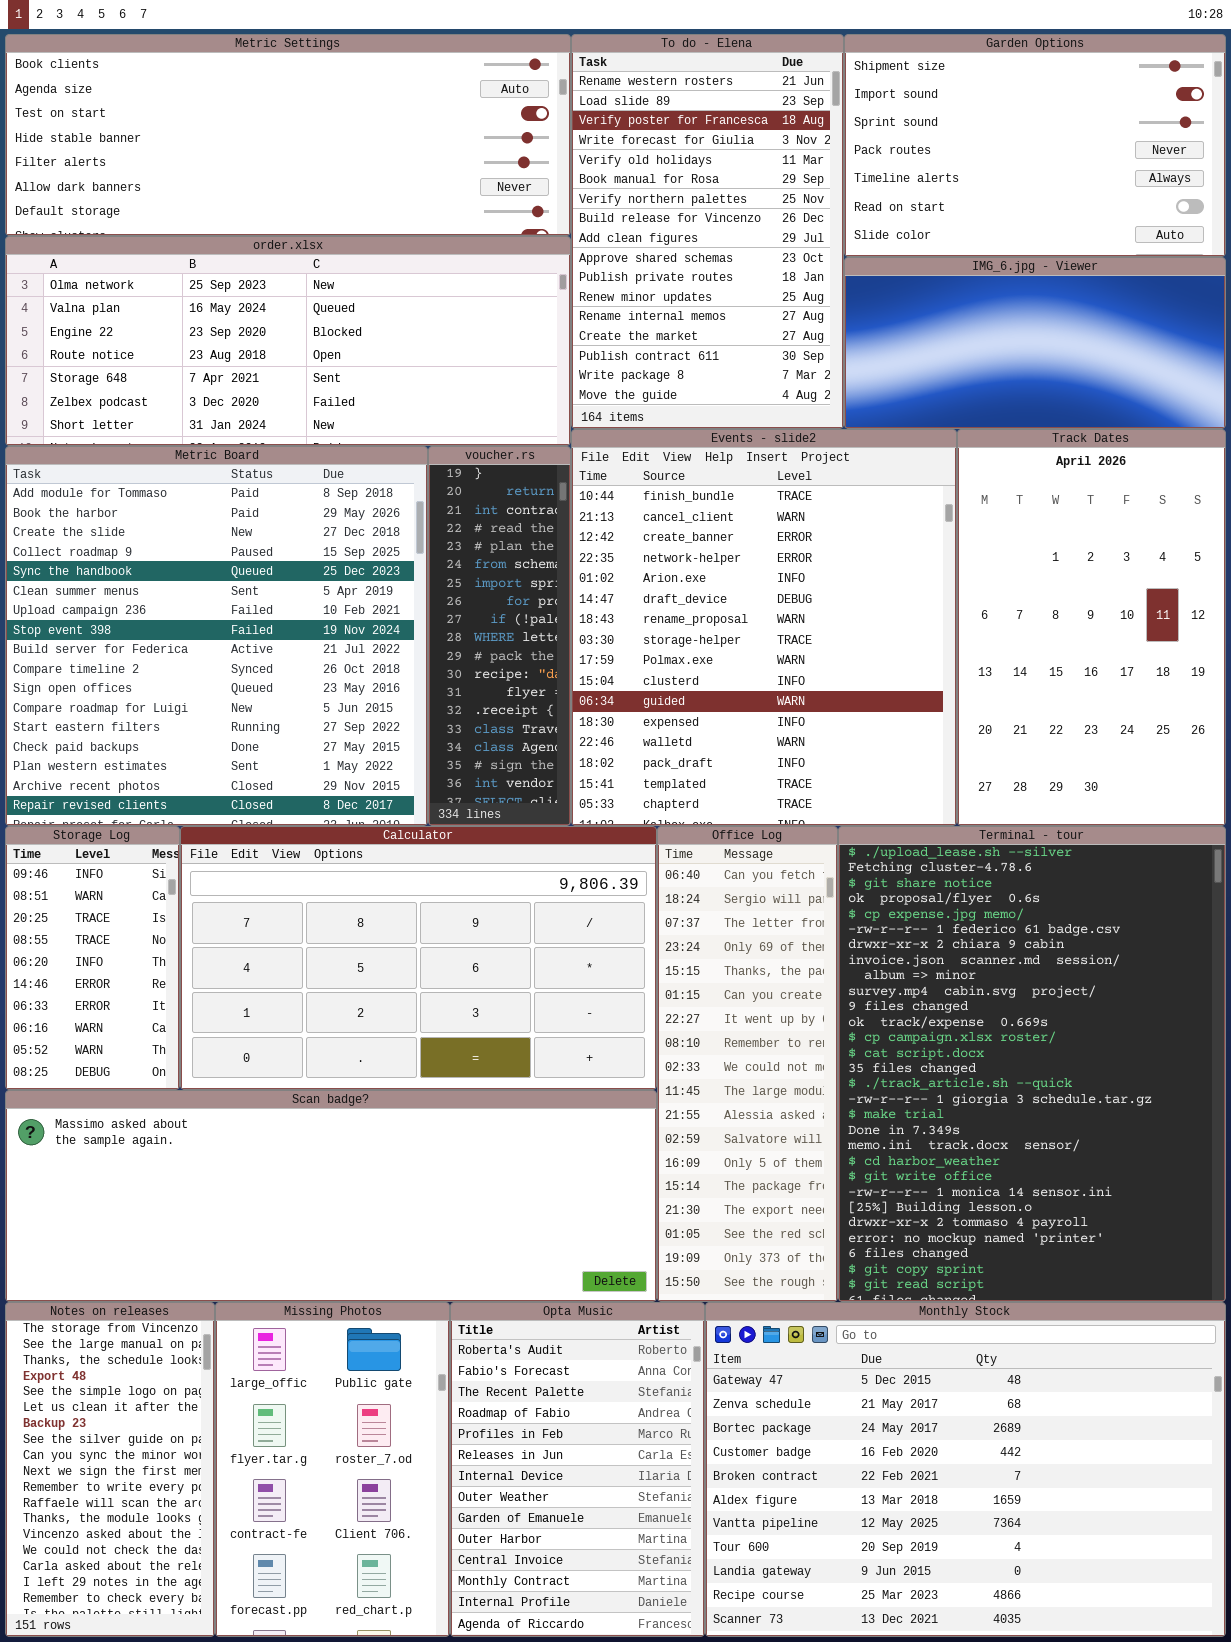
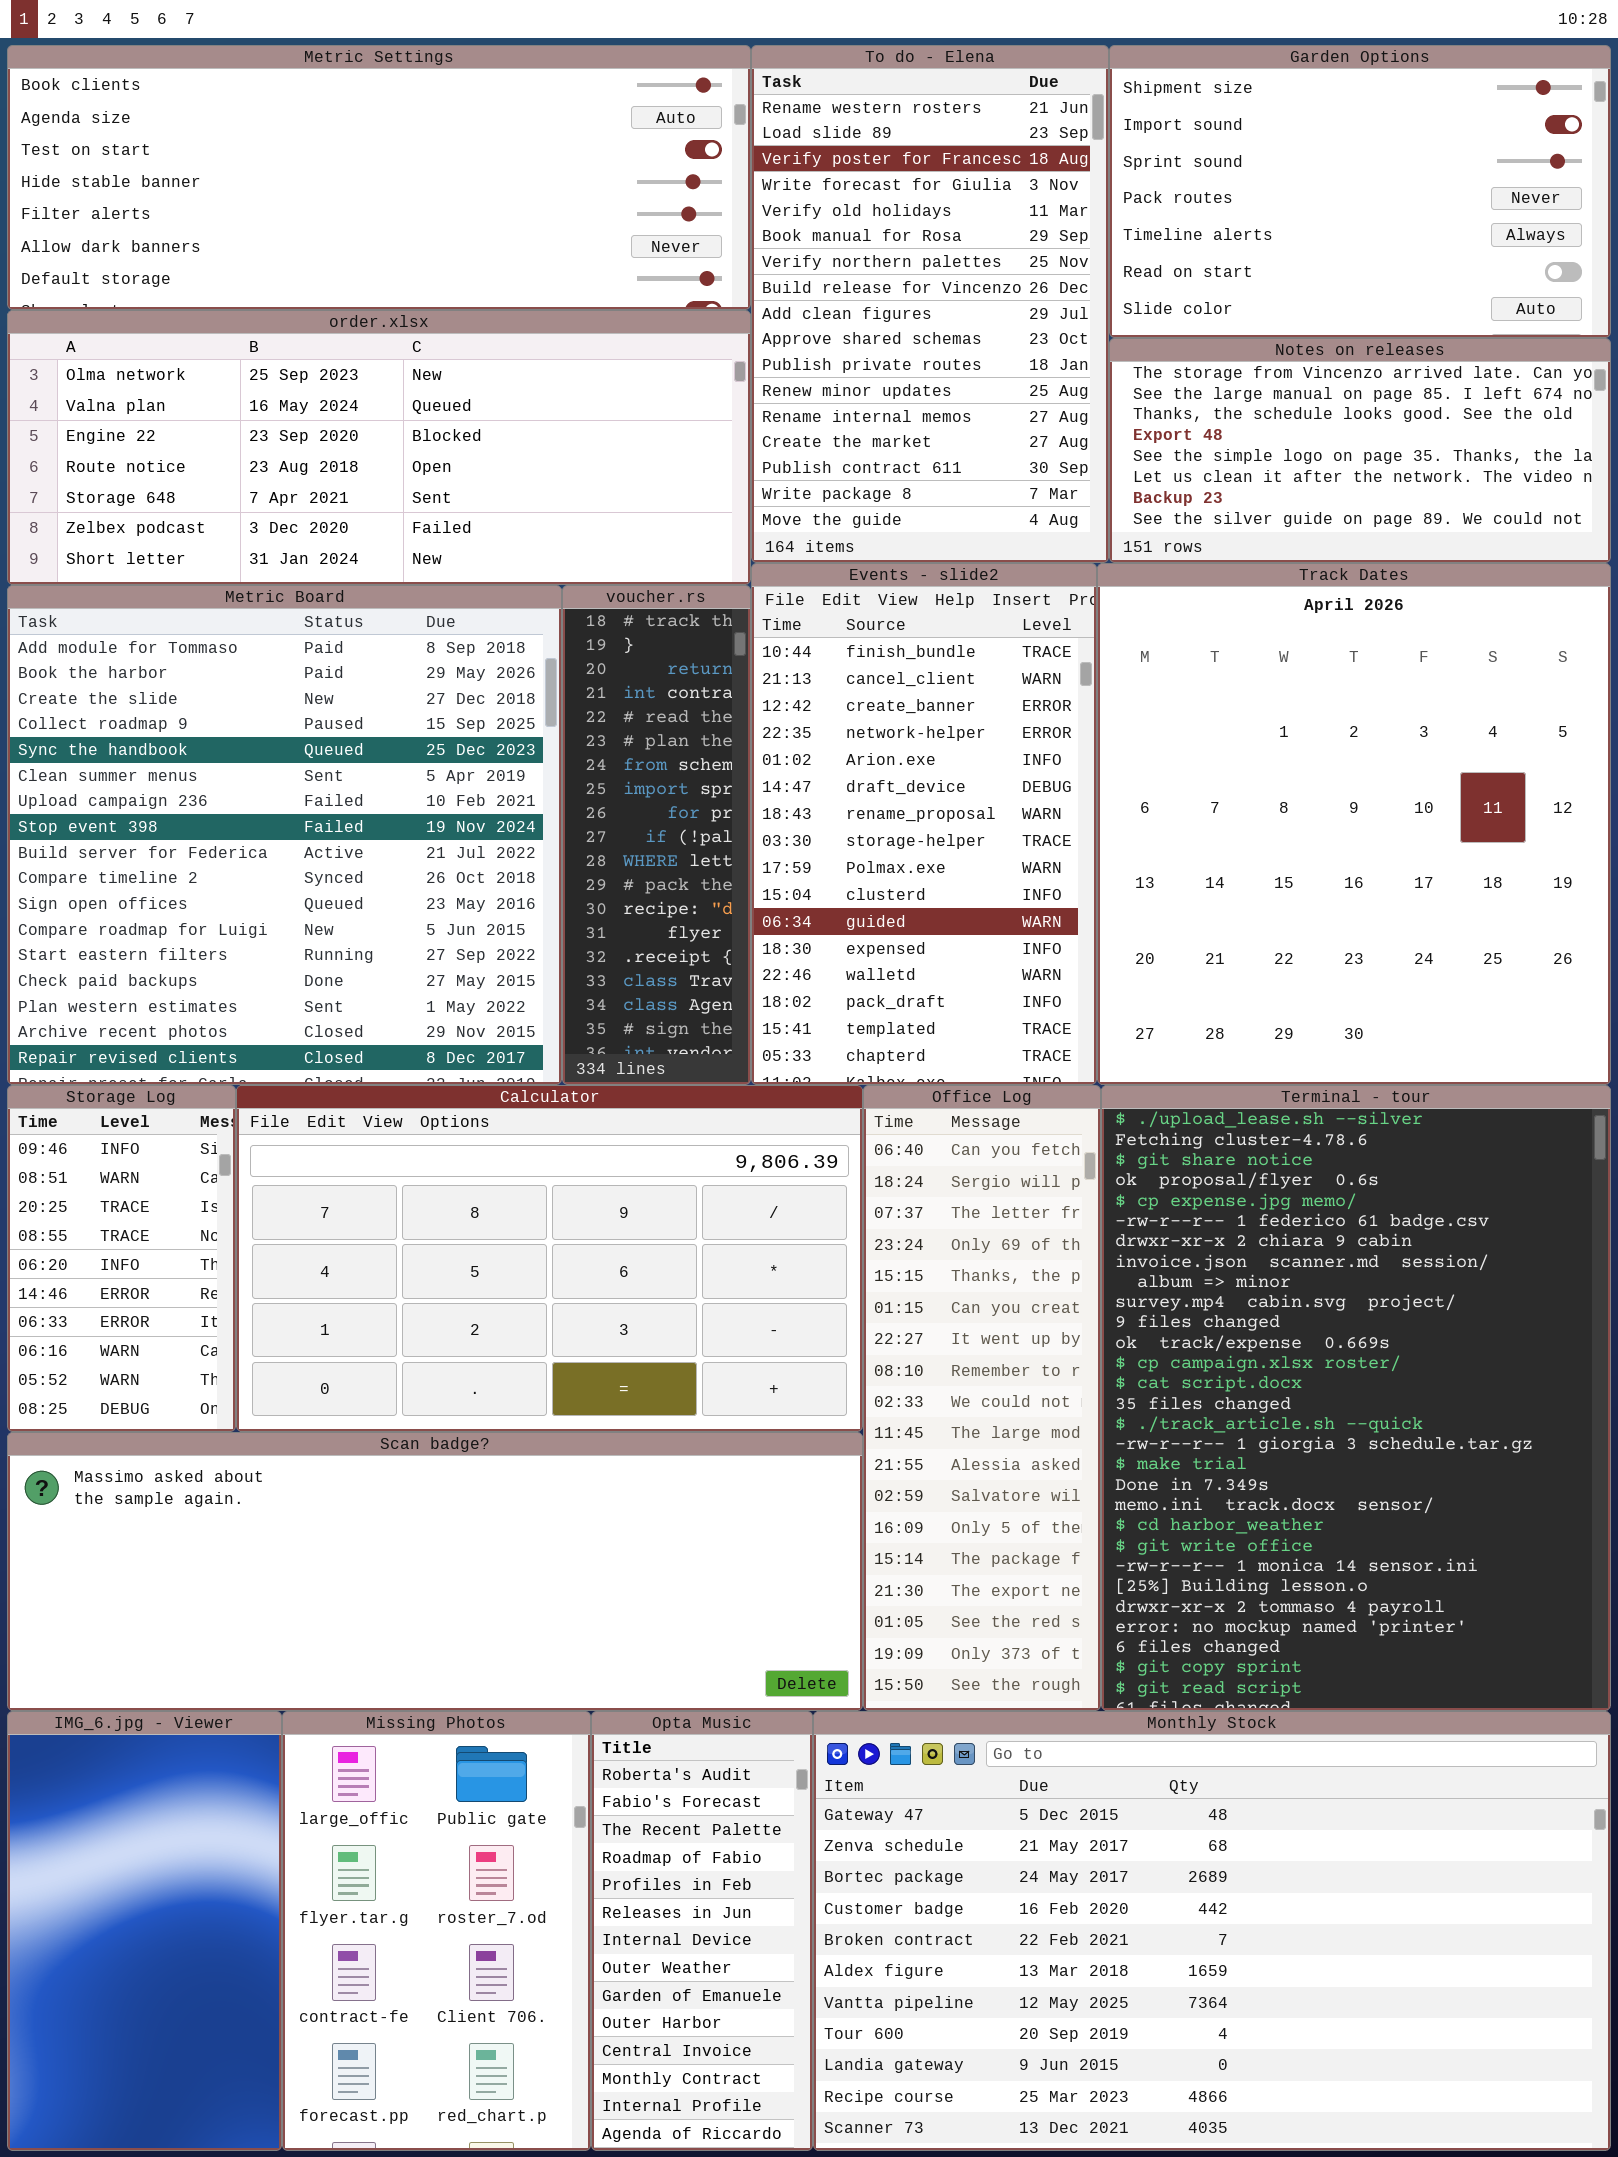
IMG_6.jpg - Viewer: [844,257,1226,429] -> [7,1711,282,2151], moved, resized
Events - slide2: [571,429,957,826] -> [751,563,1097,1085], resized
Track Dates: [957,429,1226,826] -> [1097,563,1611,1085], resized
voucher.rs: [428,446,571,826] -> [562,585,751,1085], scrolled up 1 row
Notes on releases: [5,1302,215,1637] -> [1109,338,1611,563], moved, resized
Opta Music: [450,1302,705,1637] -> [591,1711,813,2151], resized
Monthly Stock: [705,1302,1226,1637] -> [813,1711,1611,2151], resized

